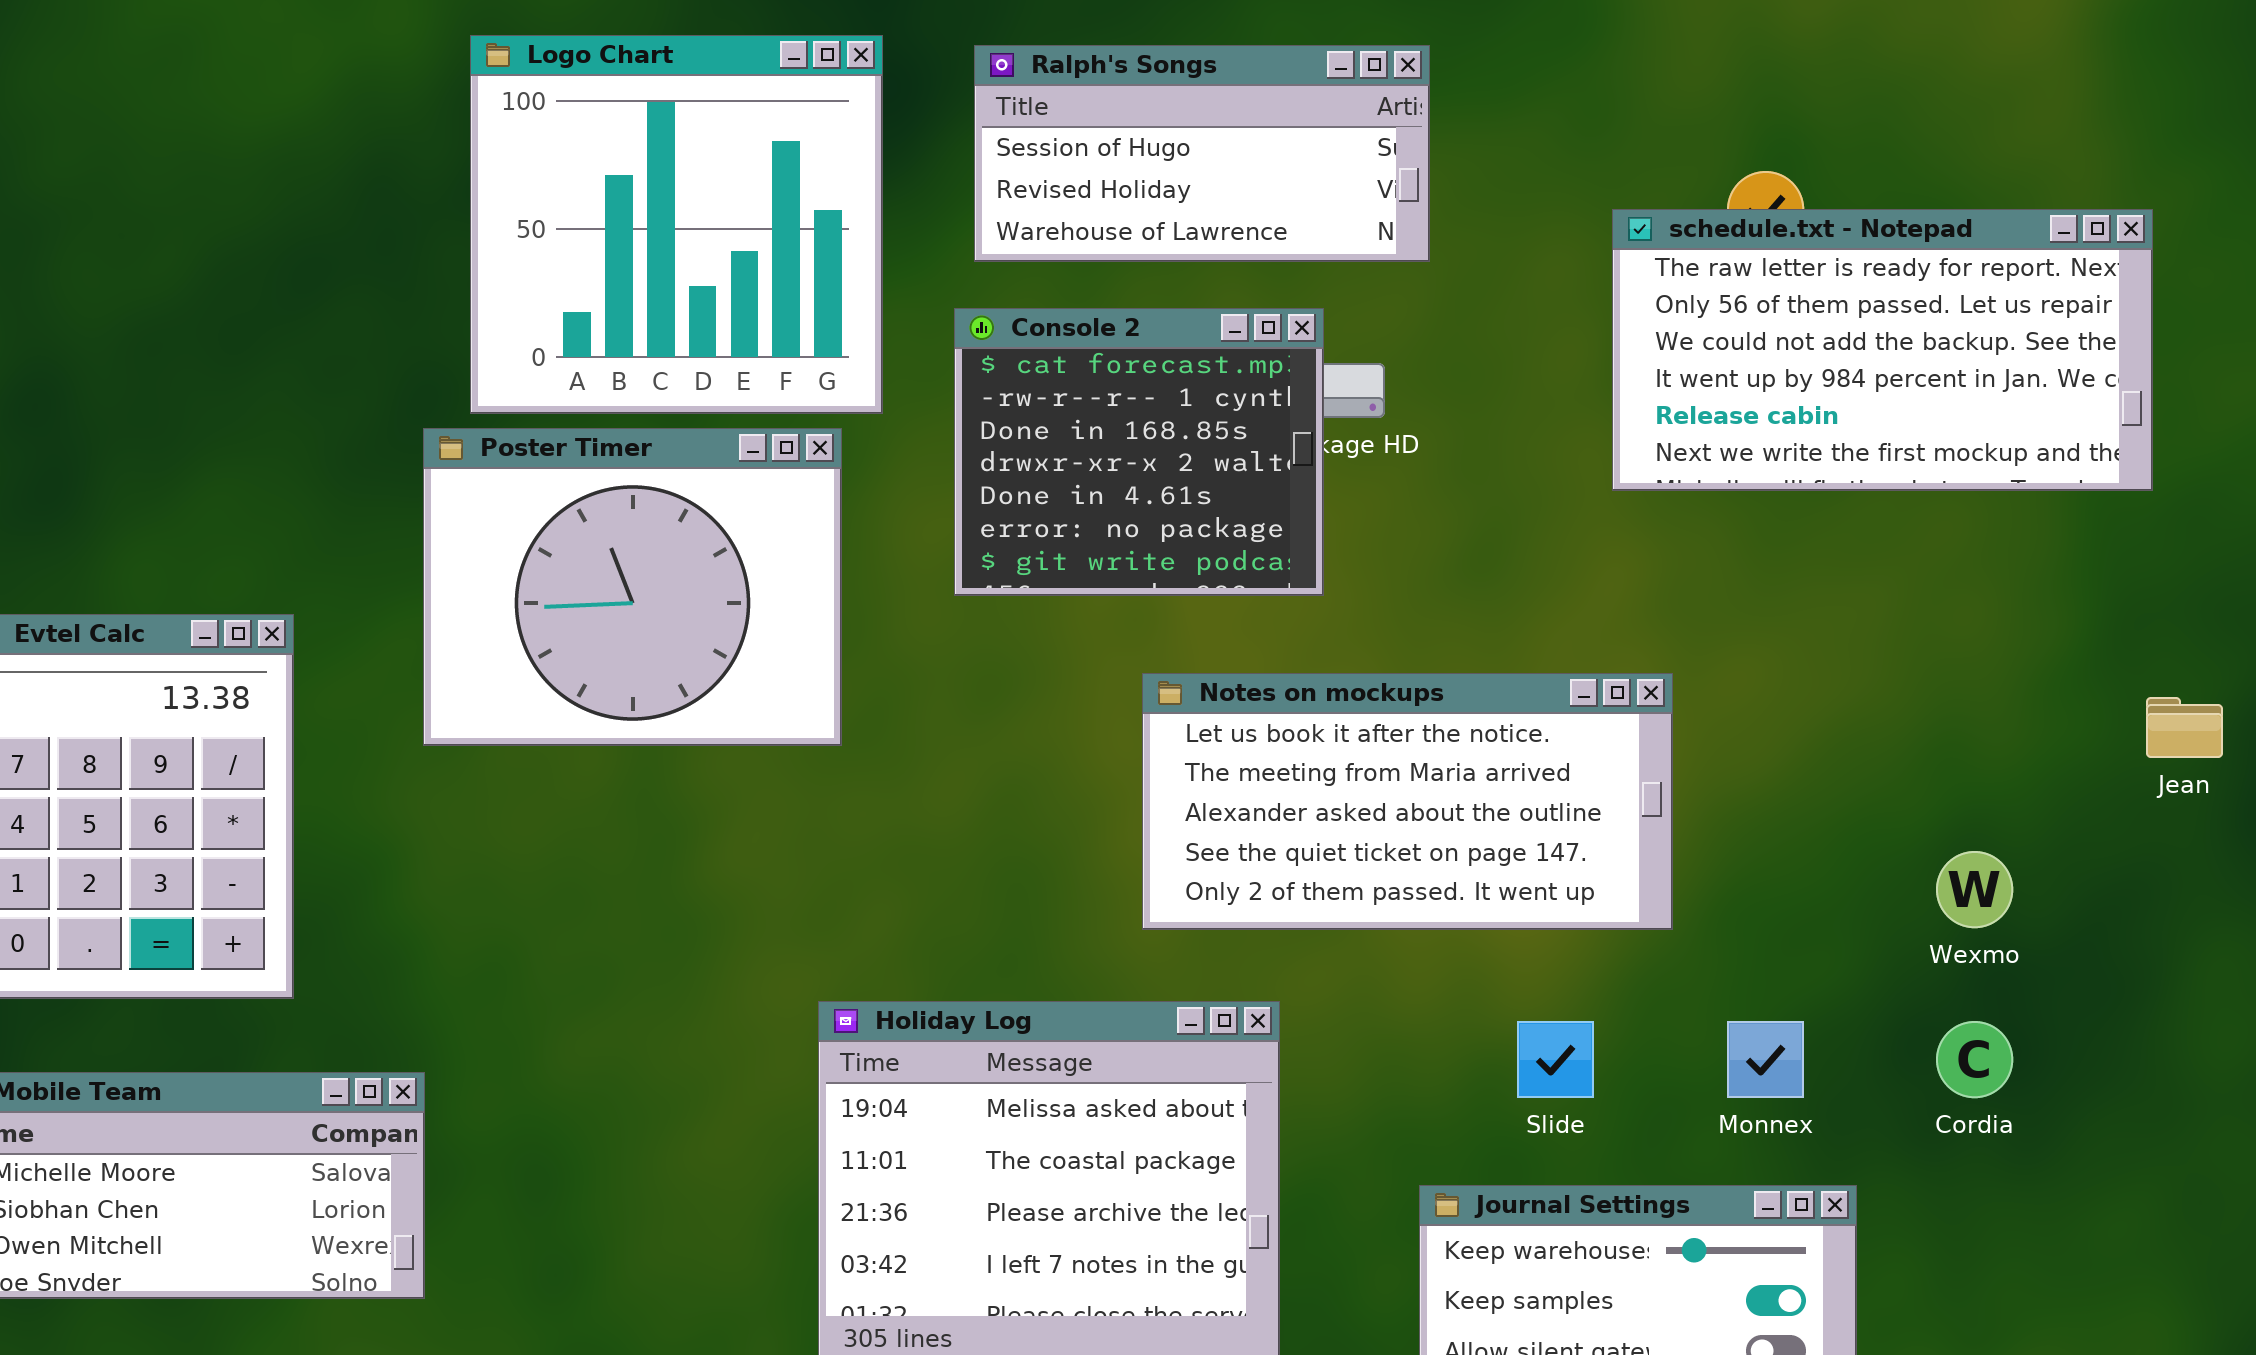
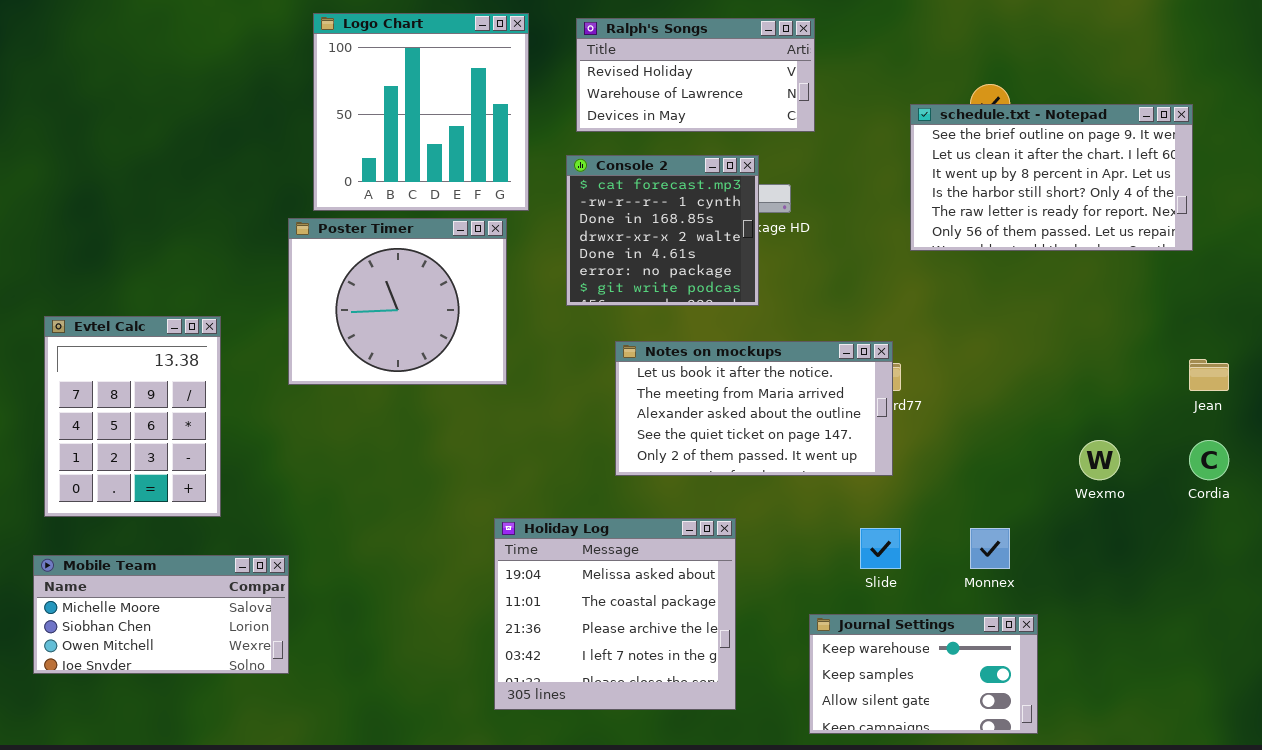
Ralph's Songs: [974,45,1430,262] -> [576,18,815,132], scrolled down 1 row
schedule.txt - Notepad: [1612,209,2153,491] -> [910,104,1193,251], scrolled up 4 rows
Notes on mockups: [1142,673,1673,930] -> [615,341,893,476], moved
Cordia: [1936,1021,2013,1098] -> [1189,440,1229,480], moved

